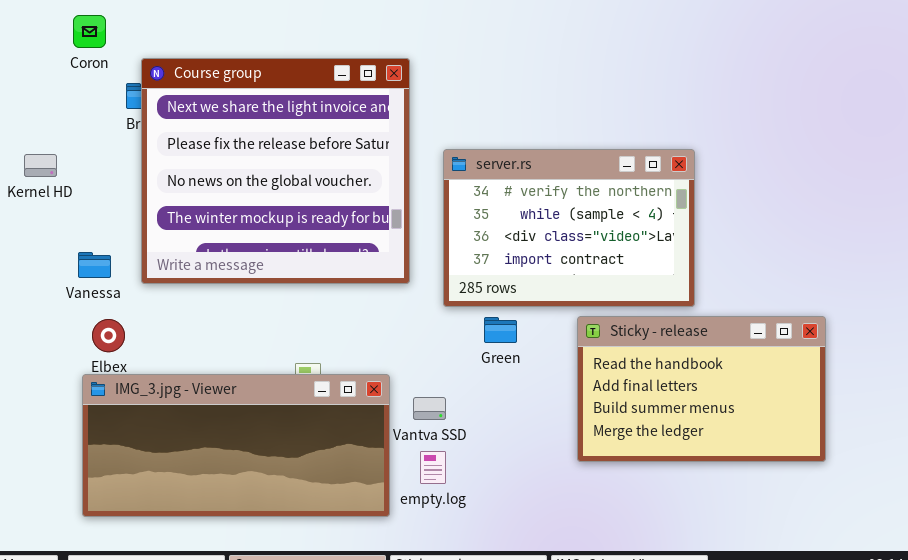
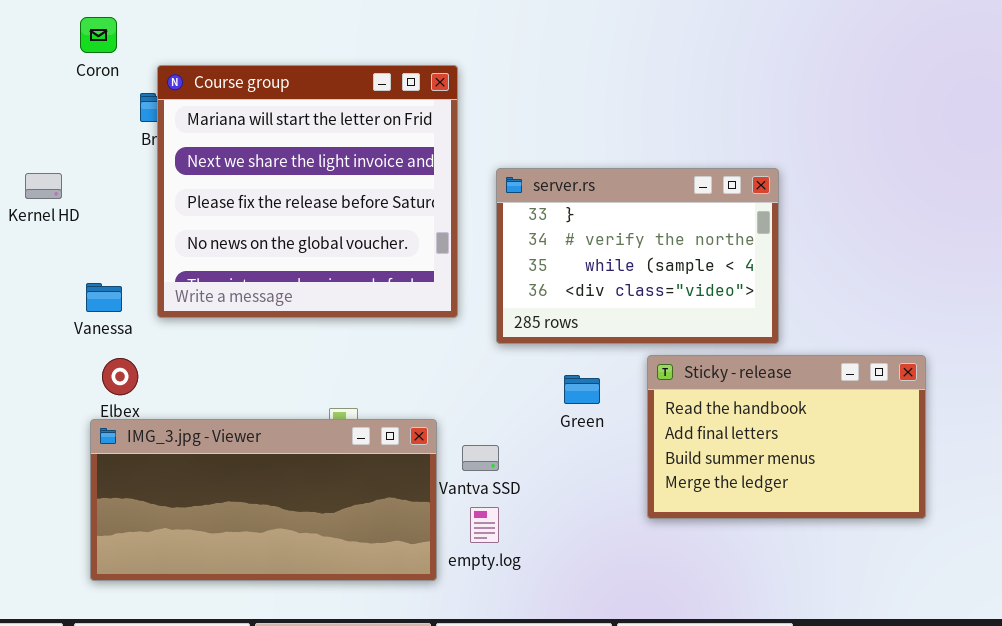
Course group: [141,58,410,284] -> [157,65,458,318], scrolled up 1 row
server.rs: [443,149,695,307] -> [496,168,779,344], scrolled up 1 row
Green: [484,317,517,343] -> [564,375,600,404], moved

